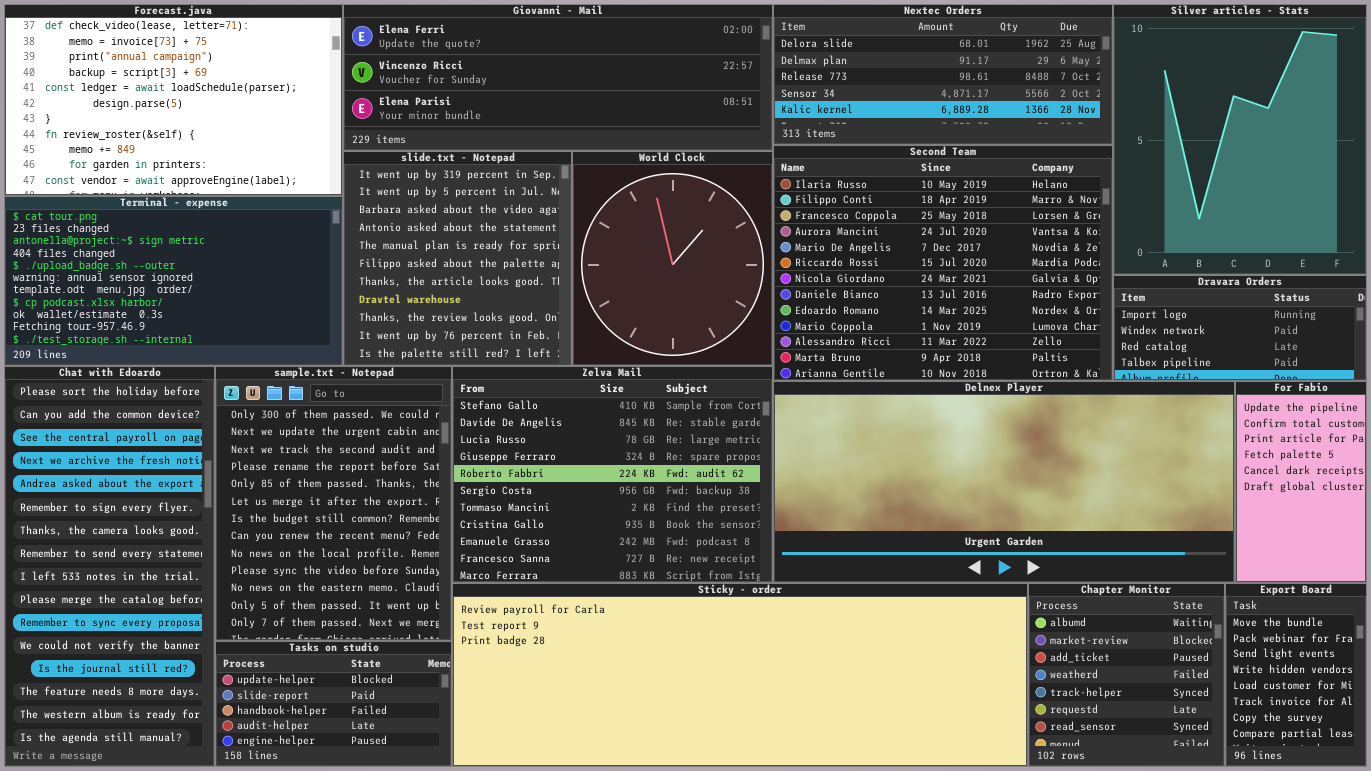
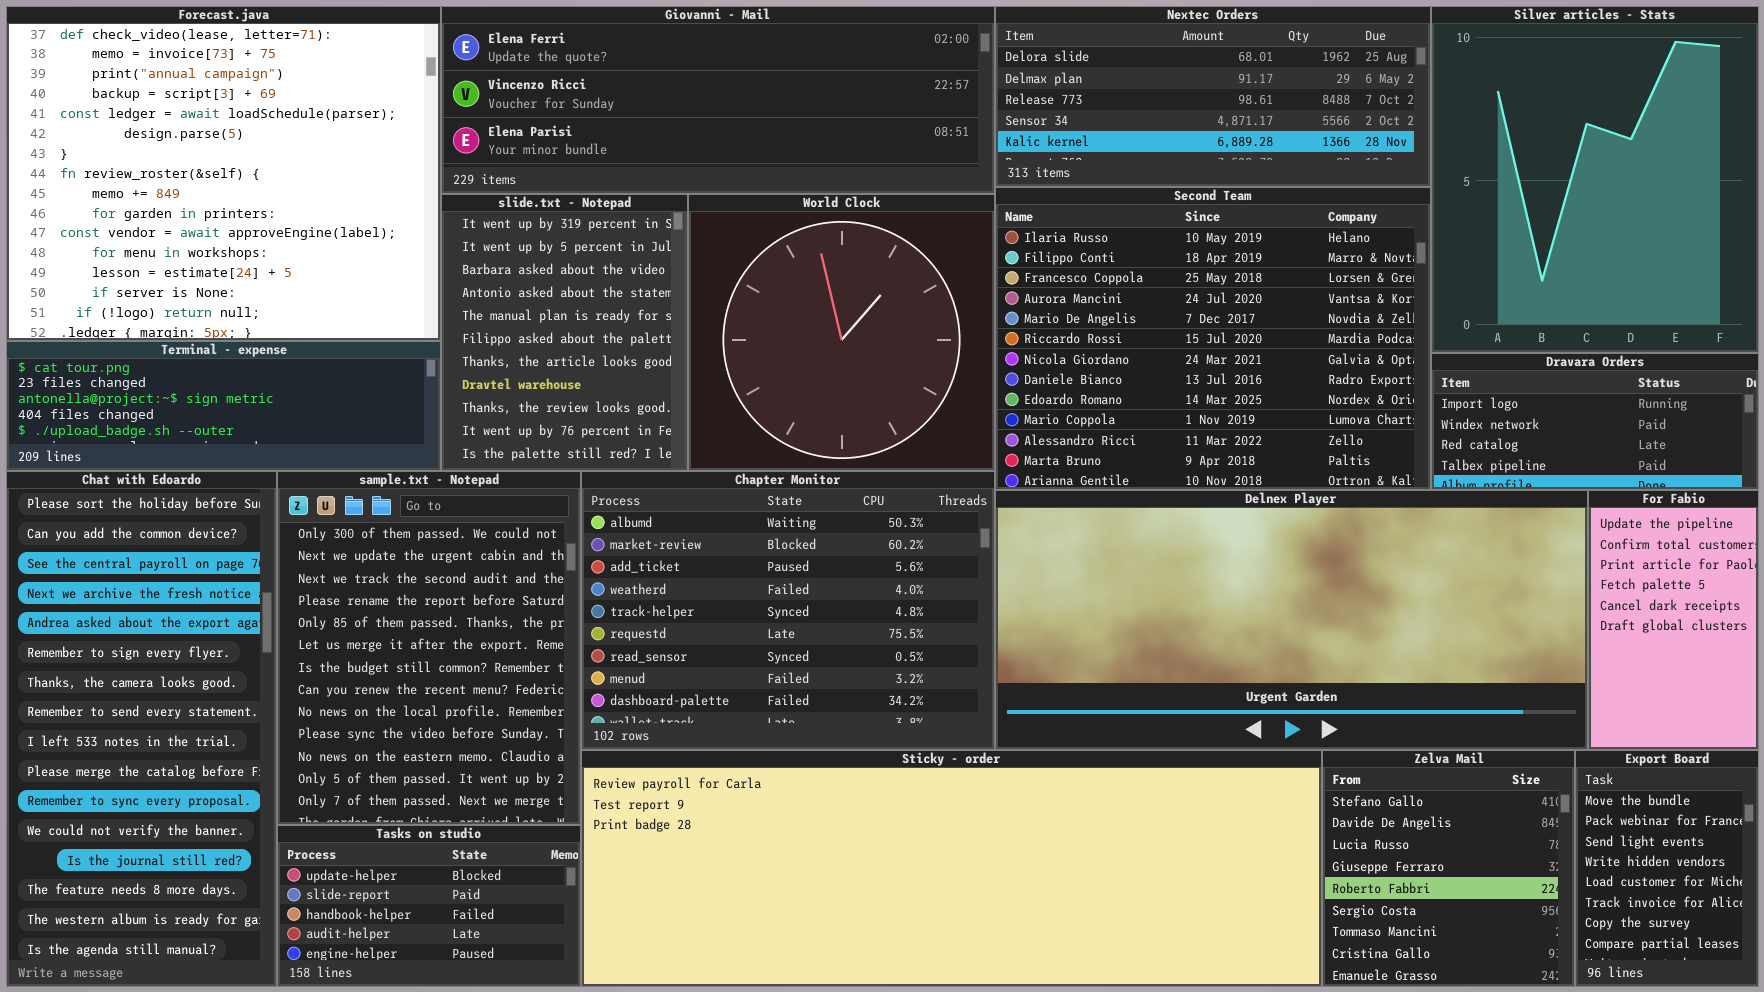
Forecast.java: [4,4,343,196] -> [6,6,441,341], resized
slide.txt - Notepad: [343,151,572,366] -> [441,194,688,471], resized
World Clock: [572,151,773,366] -> [688,194,995,471], resized
Terminal - expense: [4,196,343,366] -> [6,341,441,471], resized
Zelva Mail: [452,366,773,583] -> [1322,750,1575,987], moved, resized
Chapter Monitor: [1028,583,1225,767] -> [581,471,995,750], moved, resized

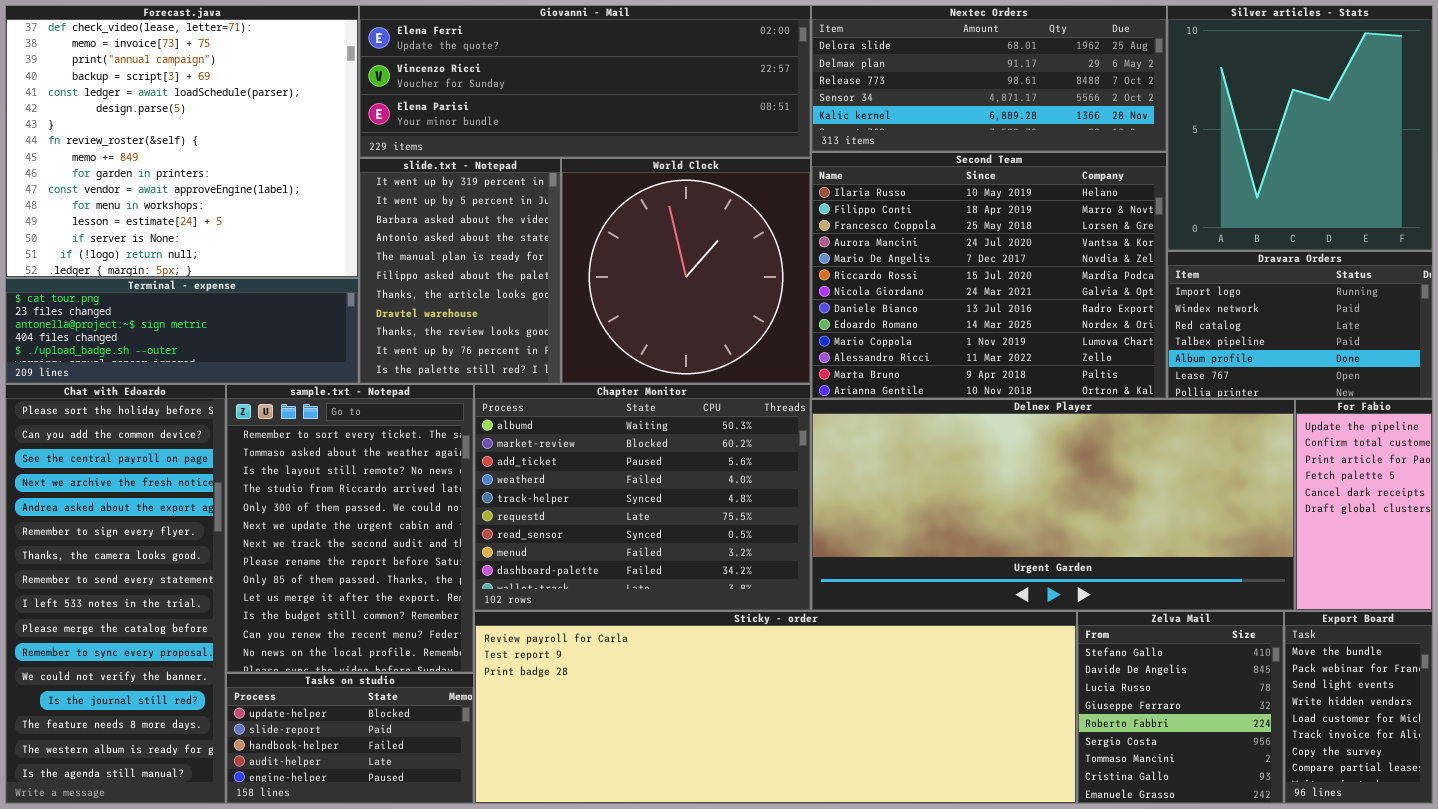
Silver articles - Stats: [1431,6,1759,353] -> [1167,5,1433,251], resized
Dravara Orders: [1431,353,1759,490] -> [1167,251,1433,399], resized
sample.txt - Notepad: [277,471,581,825] -> [226,384,474,673], scrolled up 4 rows

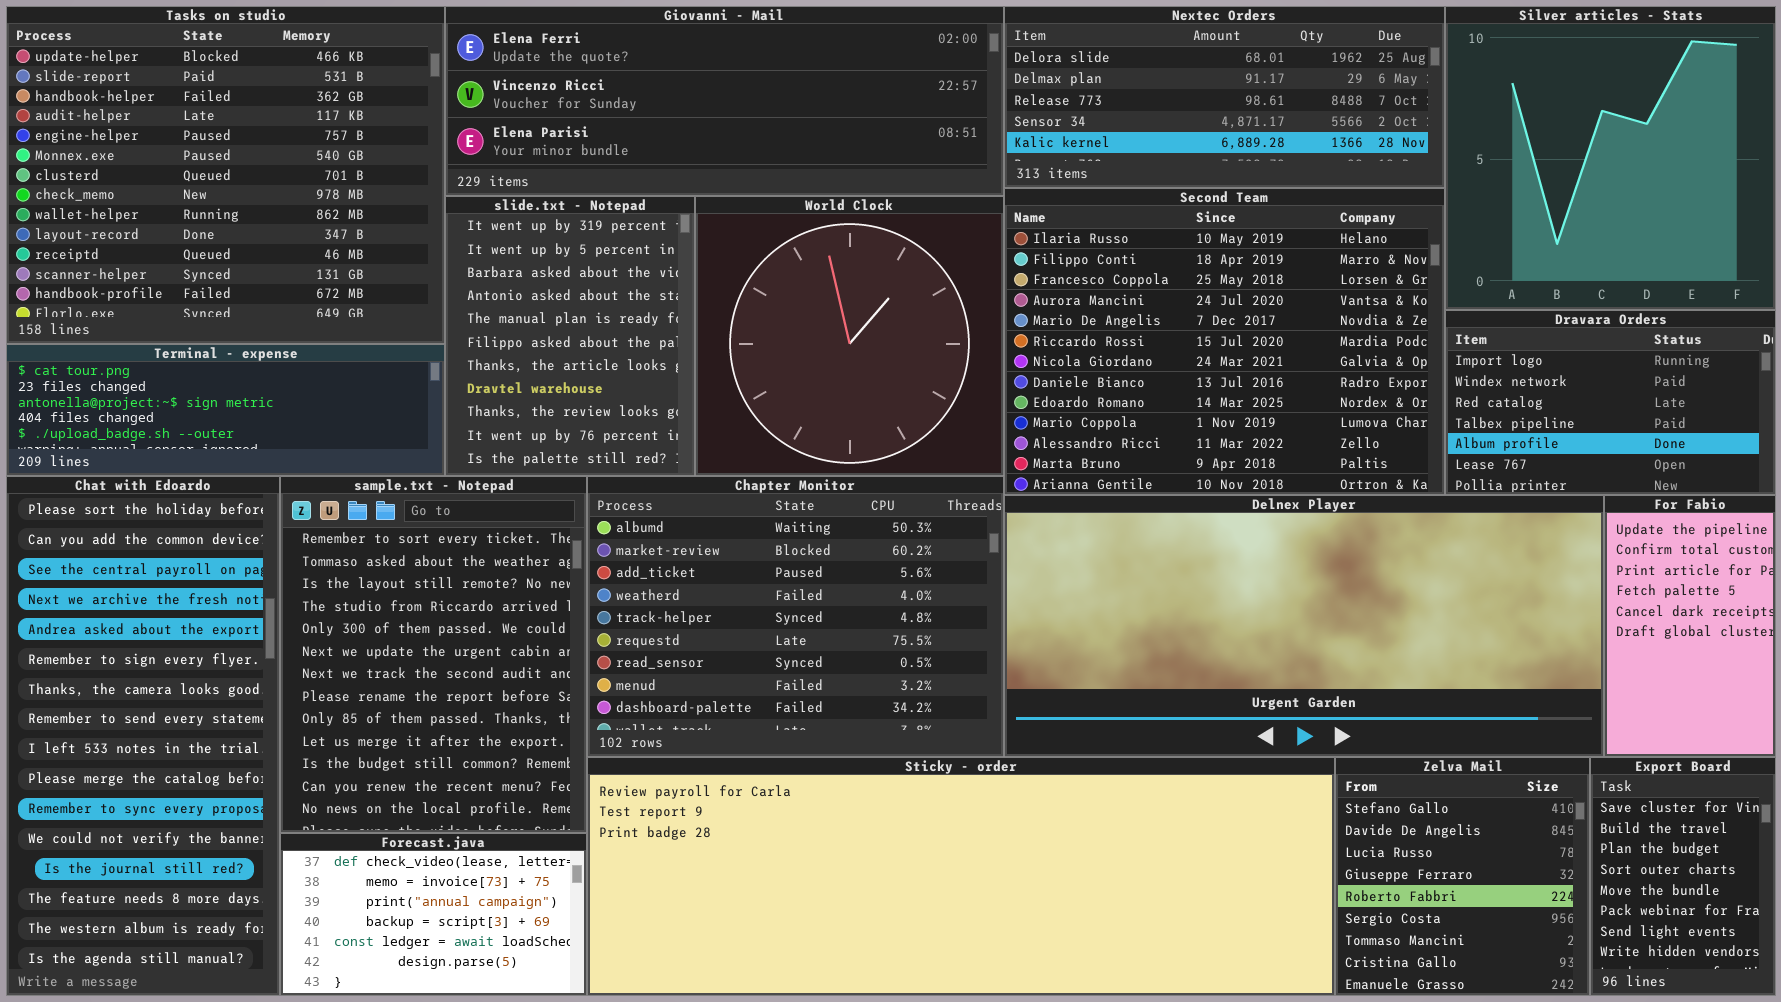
Forecast.java: [5,5,359,278] -> [280,833,587,996], moved, resized
Export Board: [1284,611,1433,804] -> [1590,757,1776,996], scrolled up 4 rows
Tasks on studio: [226,673,474,804] -> [6,6,445,344], moved, resized

